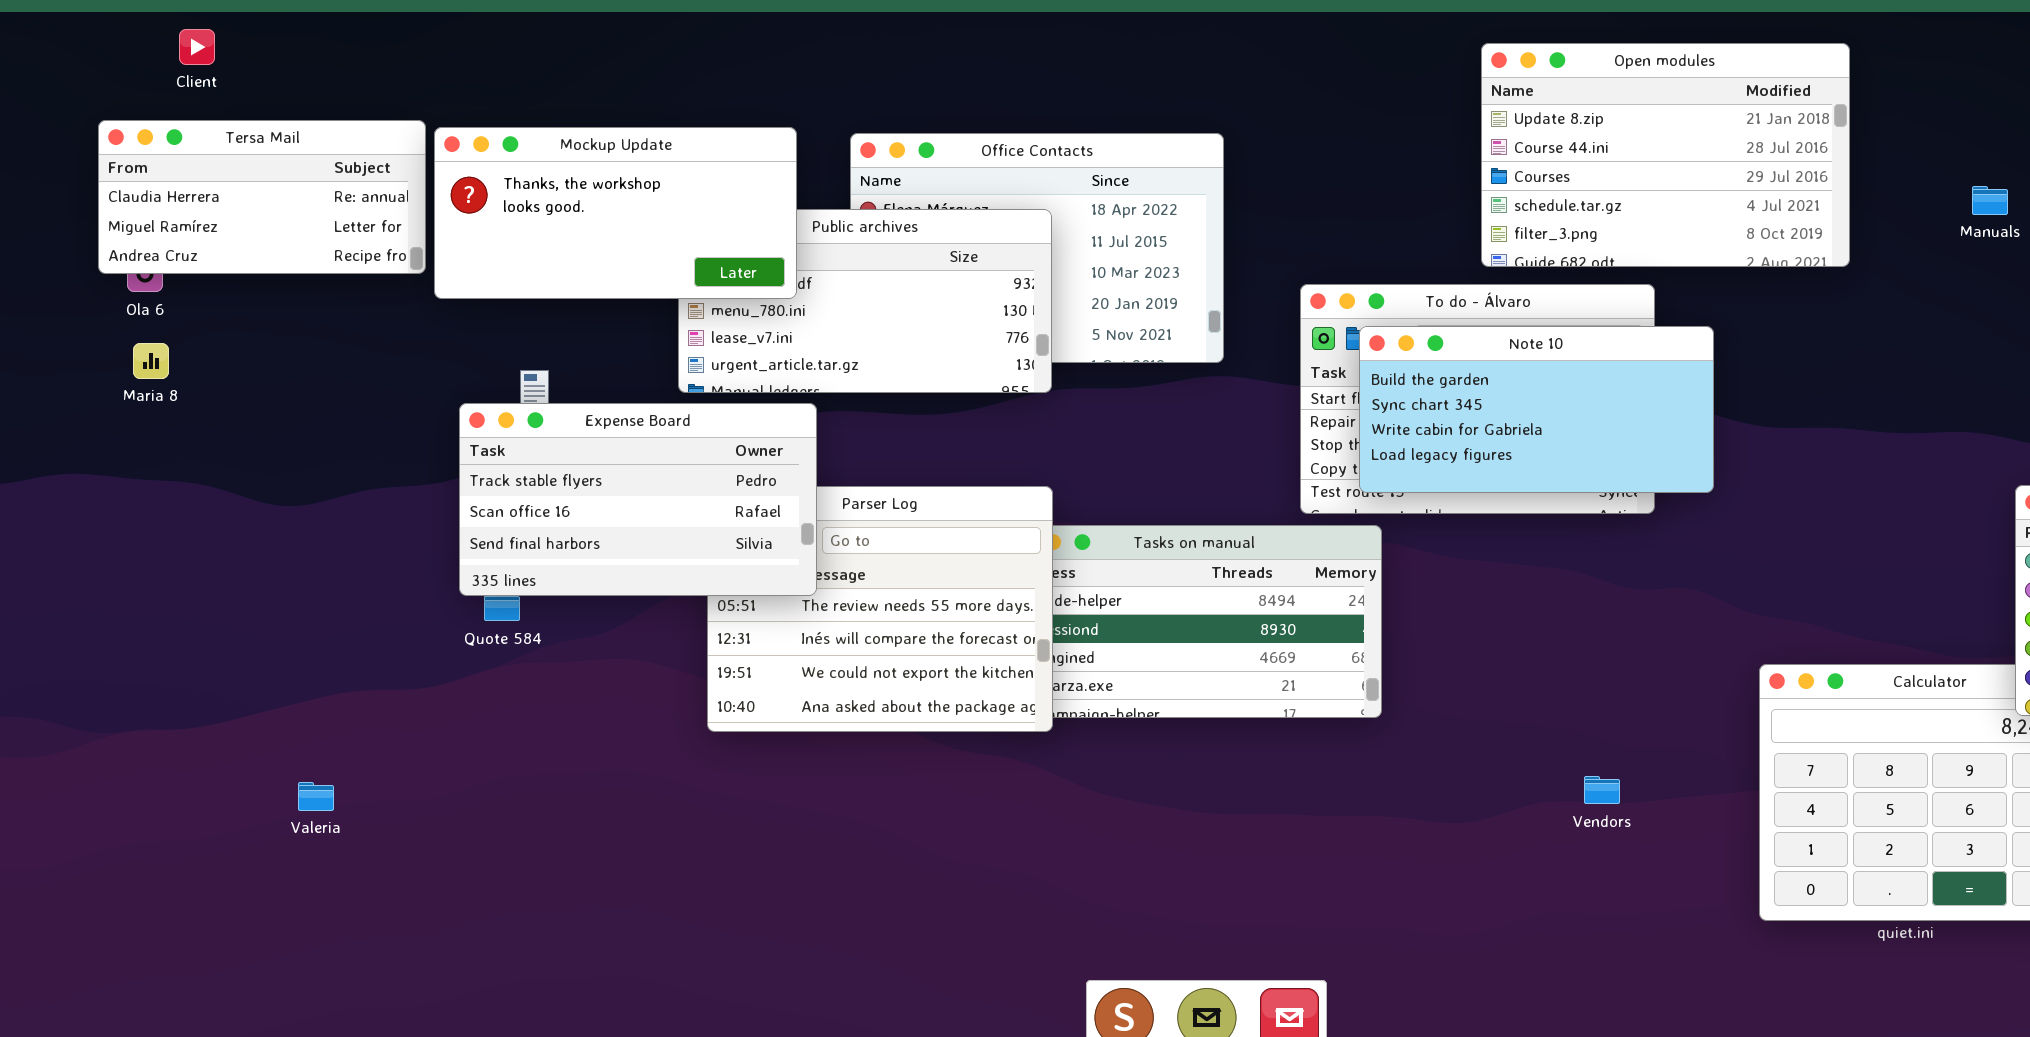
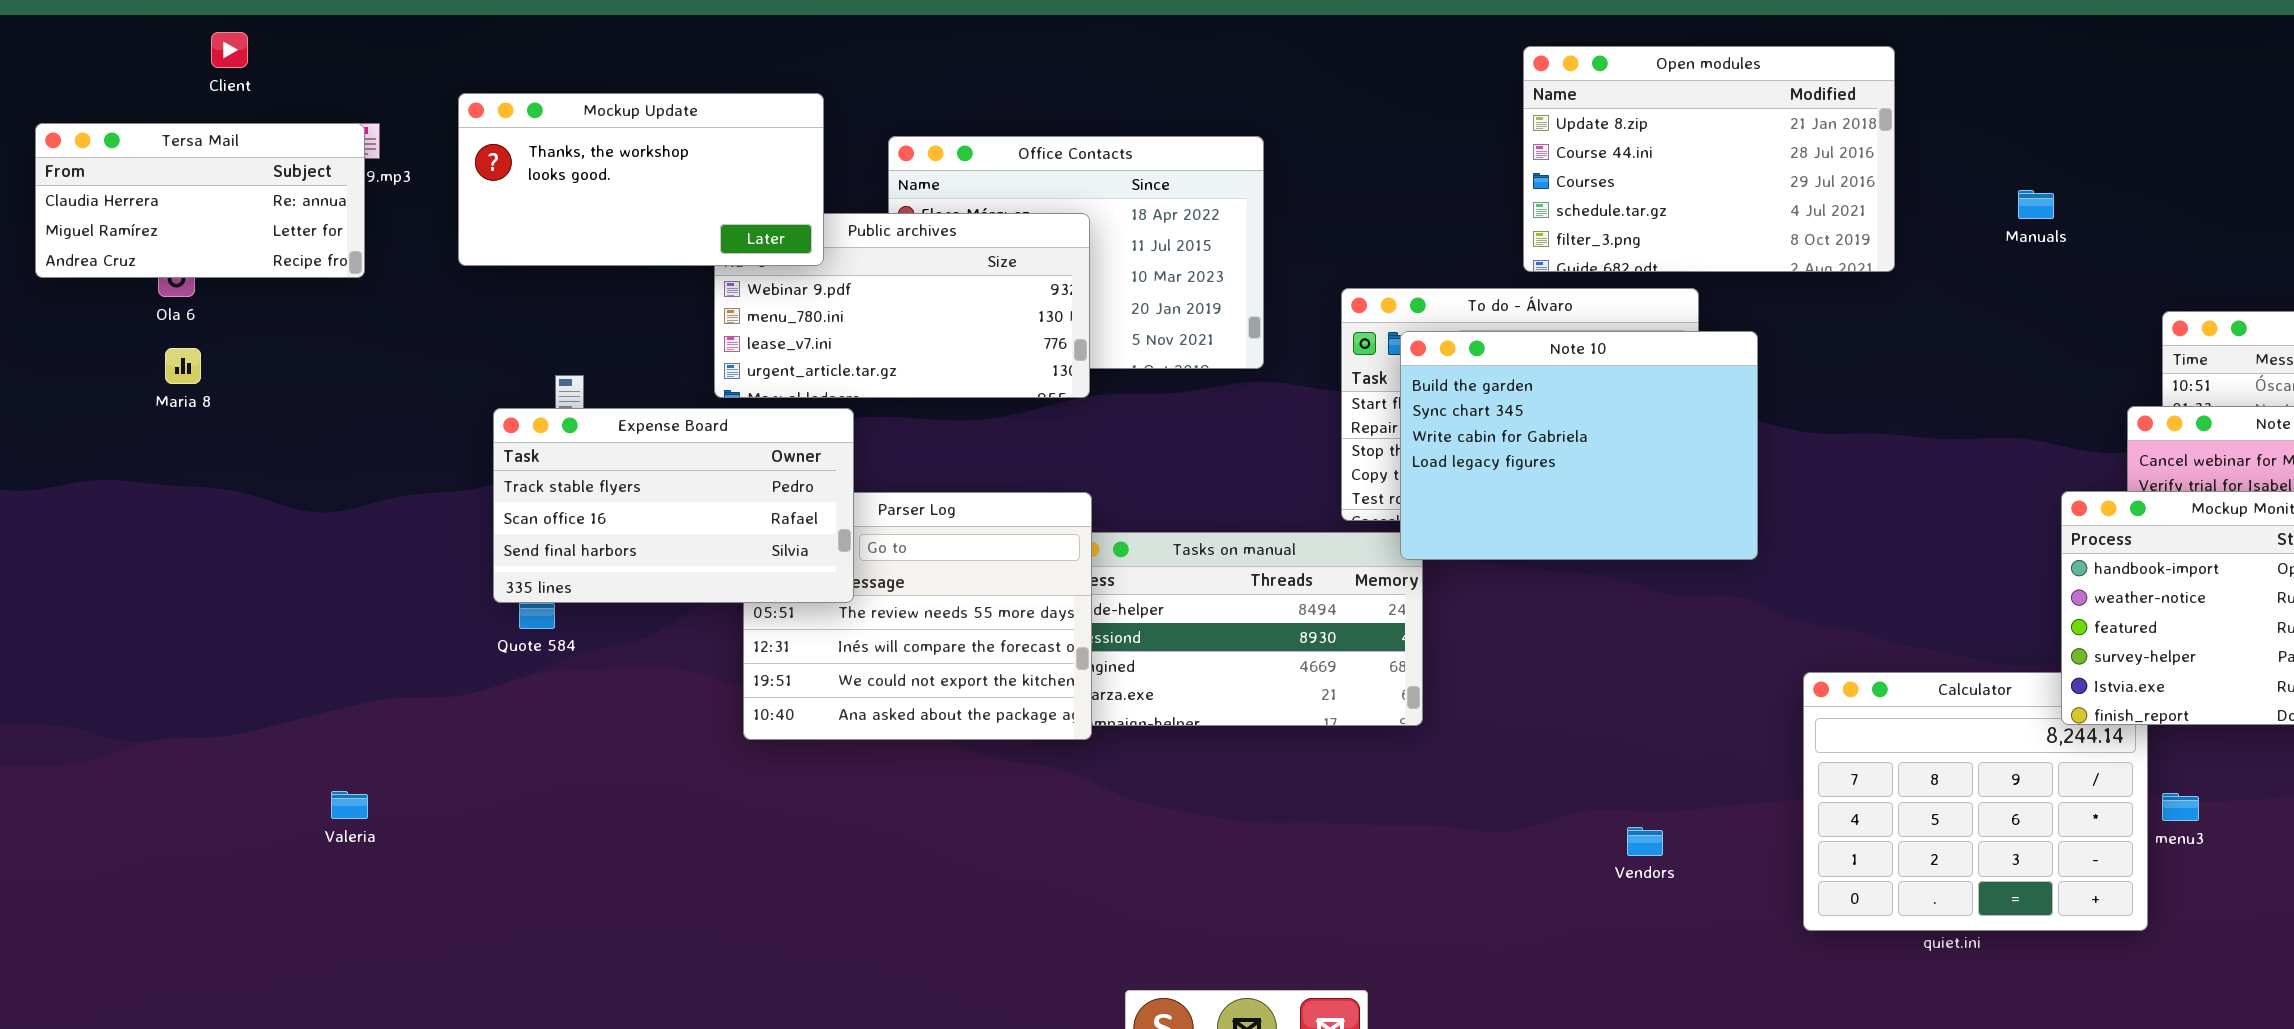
Tersa Mail: [98,120,426,274] -> [35,123,365,278], moved
Mockup Update: [434,127,797,299] -> [458,93,824,266], moved
Note 10: [1359,326,1714,493] -> [1400,331,1758,560], resized
Vendors: [1584,776,1620,804] -> [1627,827,1663,856], moved

